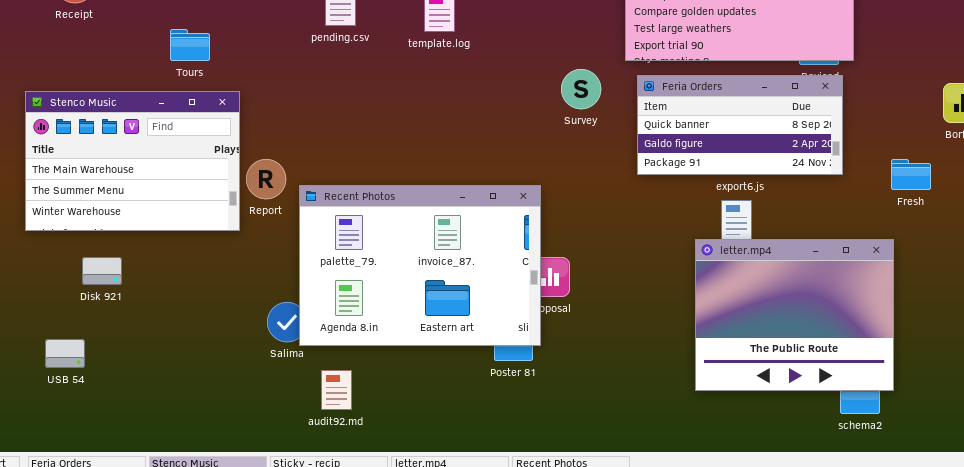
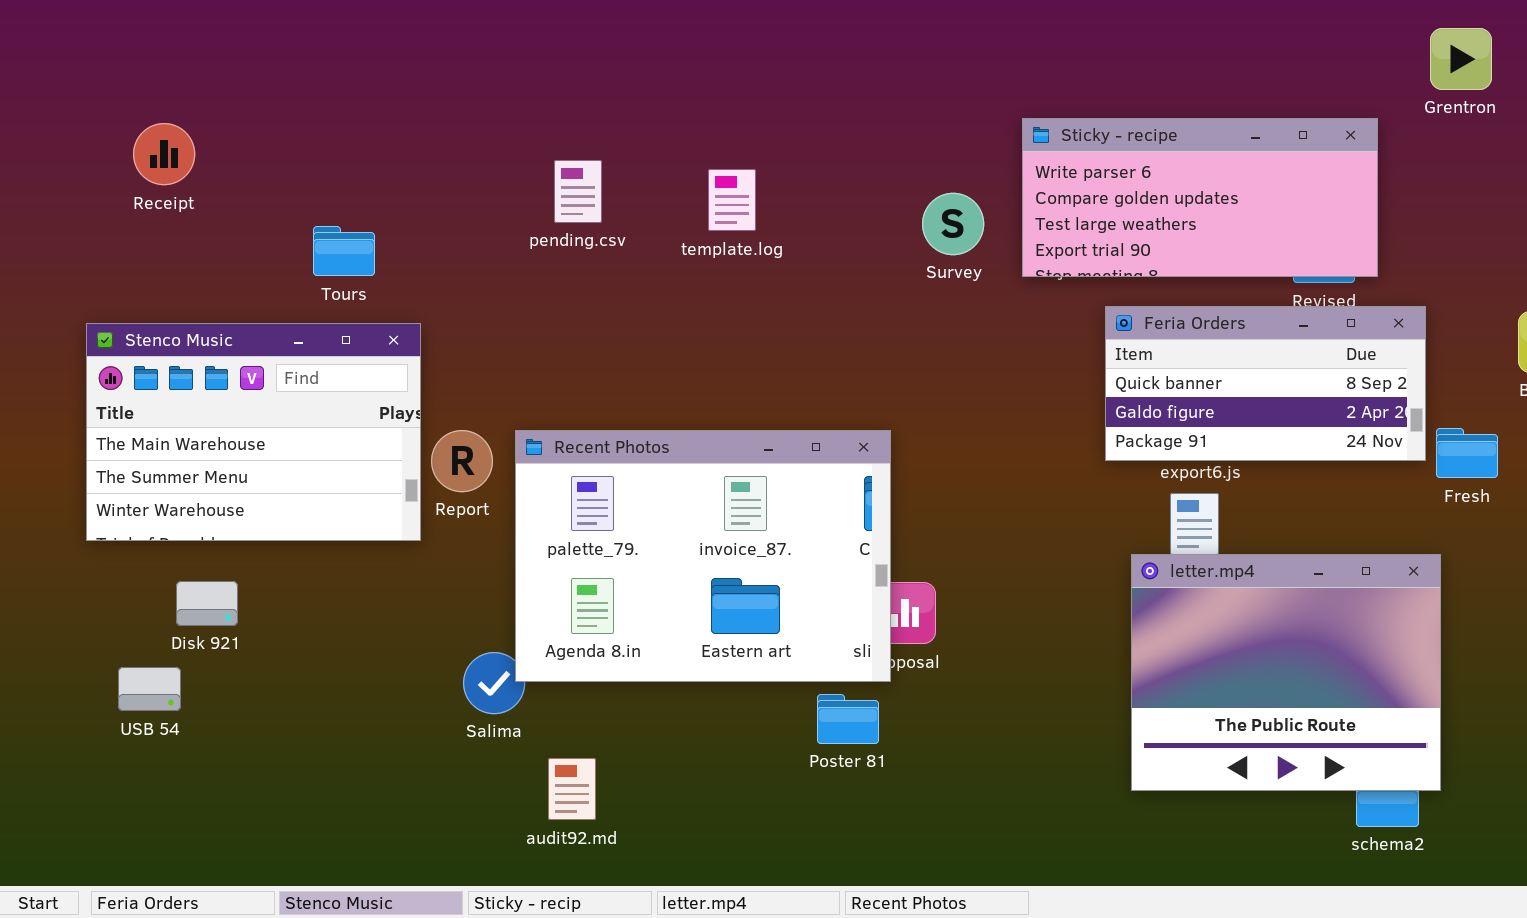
Survey: [561,69,601,109] -> [922,193,984,255], moved
Feria Orders: [637,75,843,175] -> [1105,306,1426,461], moved
Recent Photos: [299,185,541,346] -> [515,430,891,682], moved
USB 54: [45,339,85,368] -> [118,667,181,711], moved

